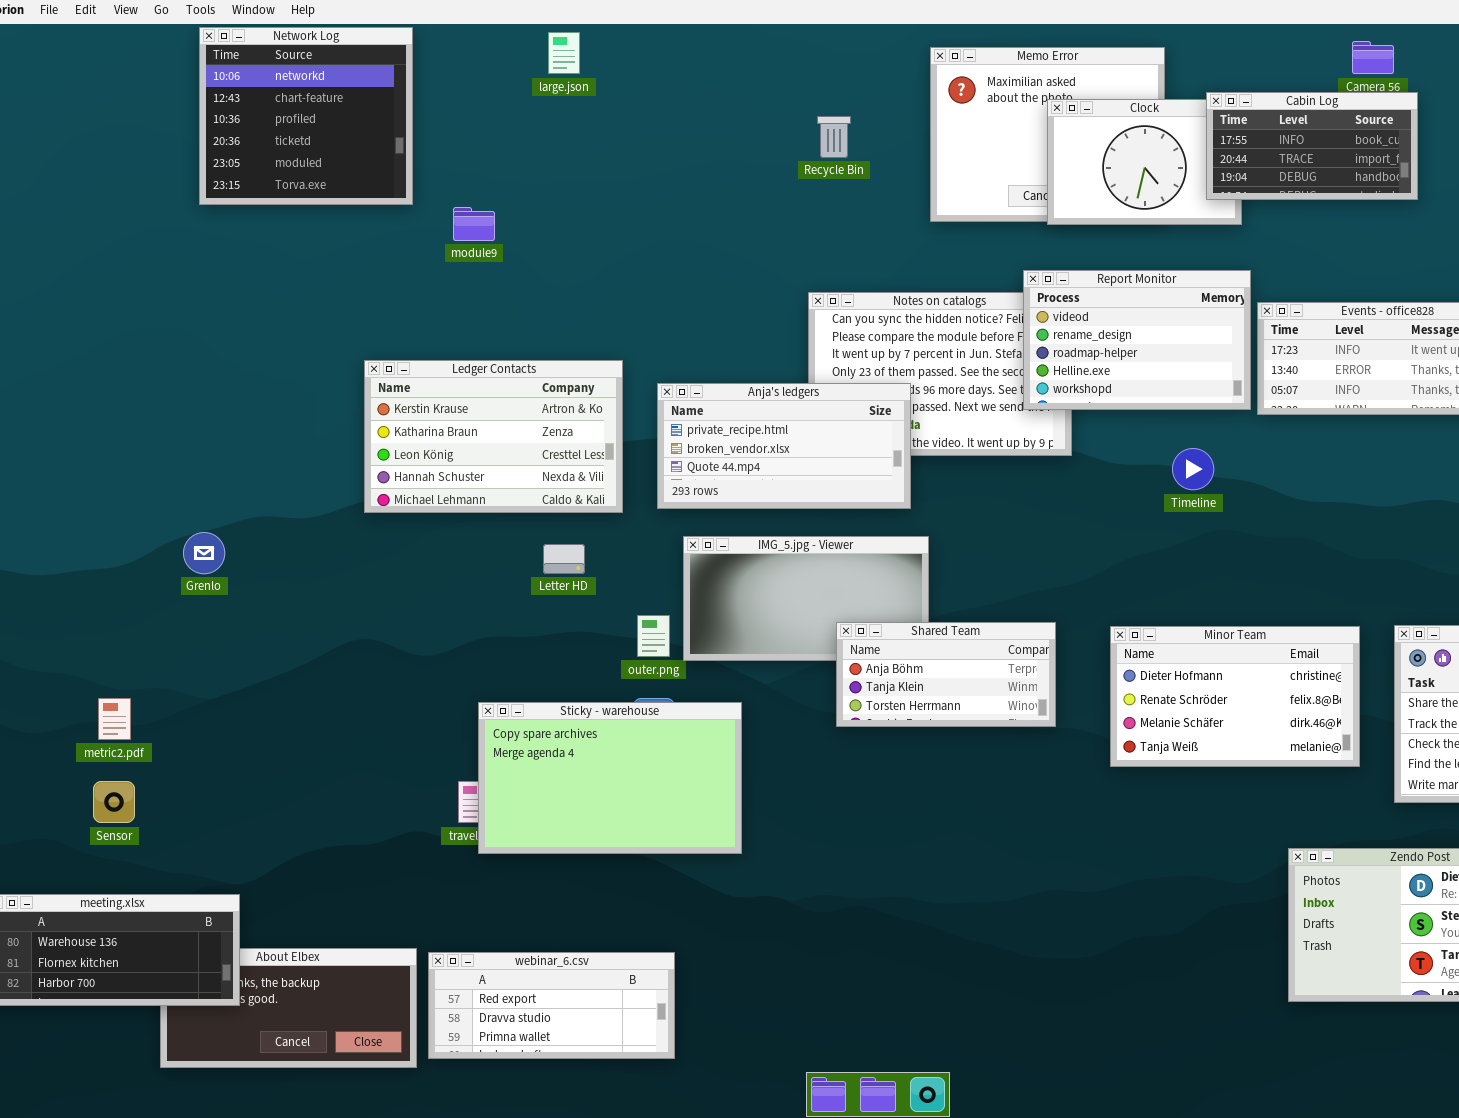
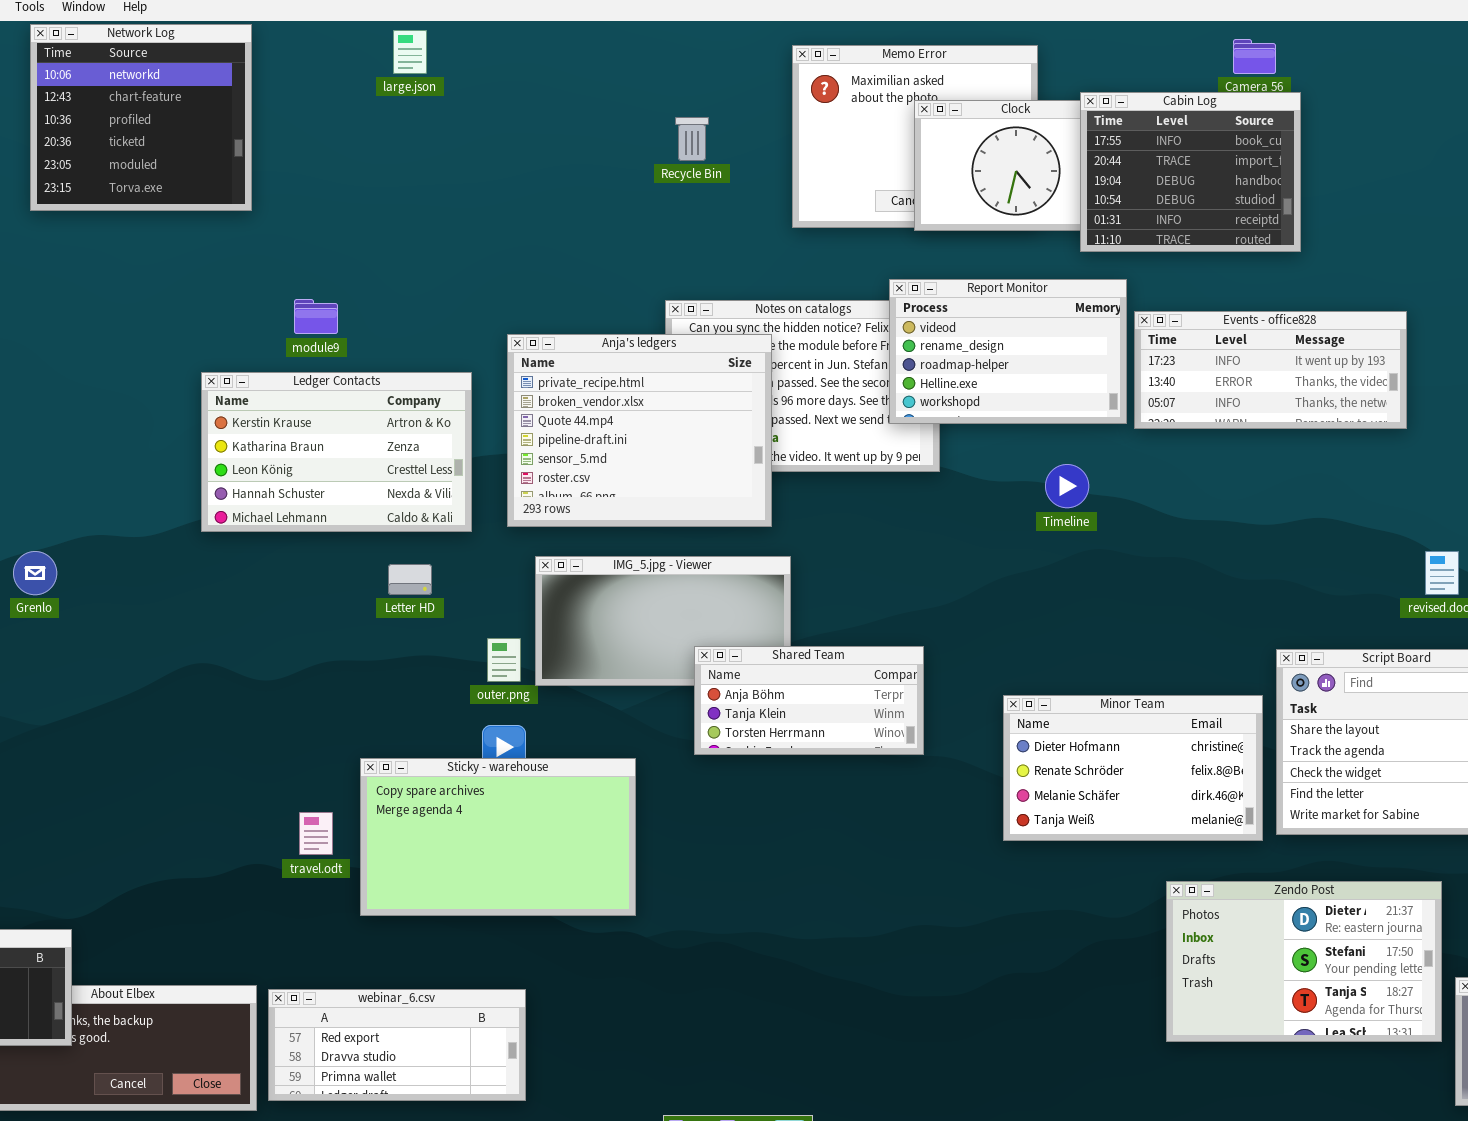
Cabin Log: [1206,92,1418,200] -> [1080,92,1301,252], resized
module9: [453,207,495,241] -> [294,299,338,334], moved
Anja's ledgers: [657,383,911,509] -> [507,334,772,527], resized
Minor Team: [1110,626,1360,767] -> [1003,695,1263,841], moved
Sticky - warehouse: [478,702,742,854] -> [360,758,636,916], moved

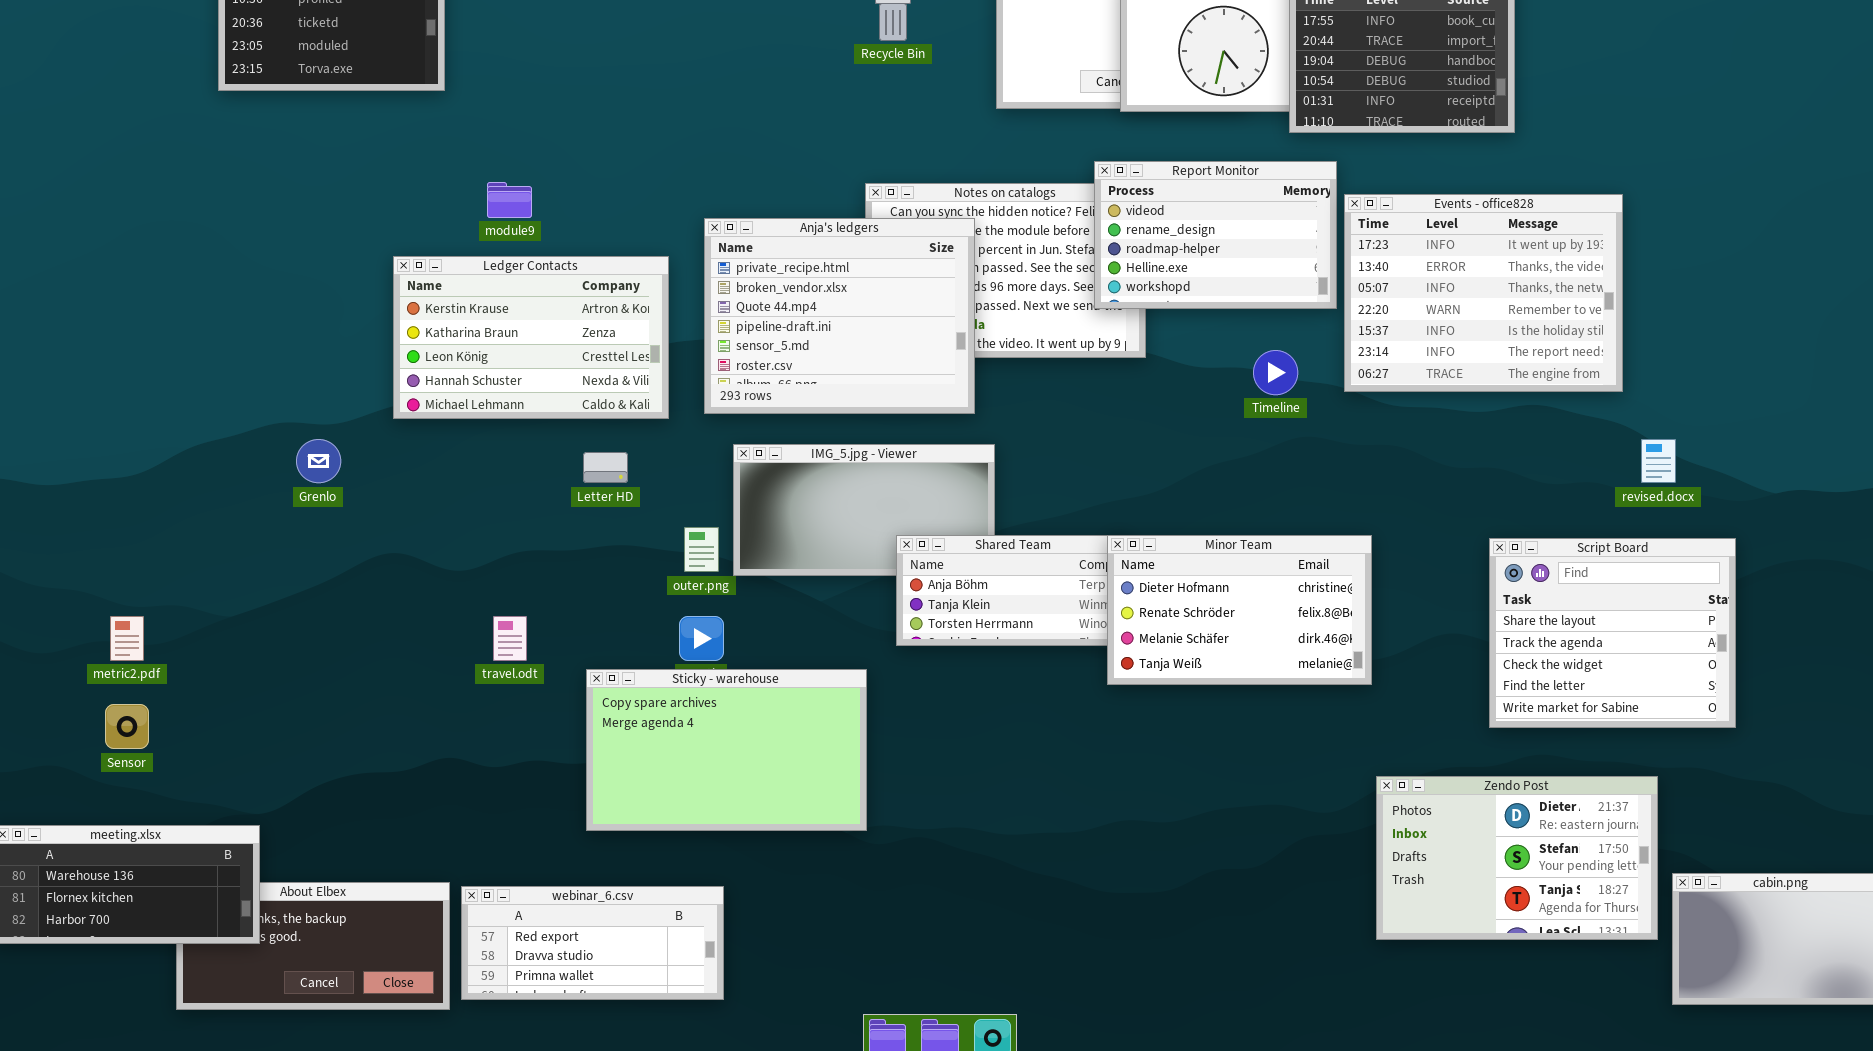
Events - office828: [1134,311,1407,429] -> [1344,194,1623,392], resized
Grenlo: [13,551,57,595] -> [296,439,341,483], moved
Minor Team: [1003,695,1263,841] -> [1107,535,1372,685], moved
Sticky - warehouse: [360,758,636,916] -> [586,669,867,831], moved
travel.odt: [299,812,333,855] -> [493,616,527,661], moved

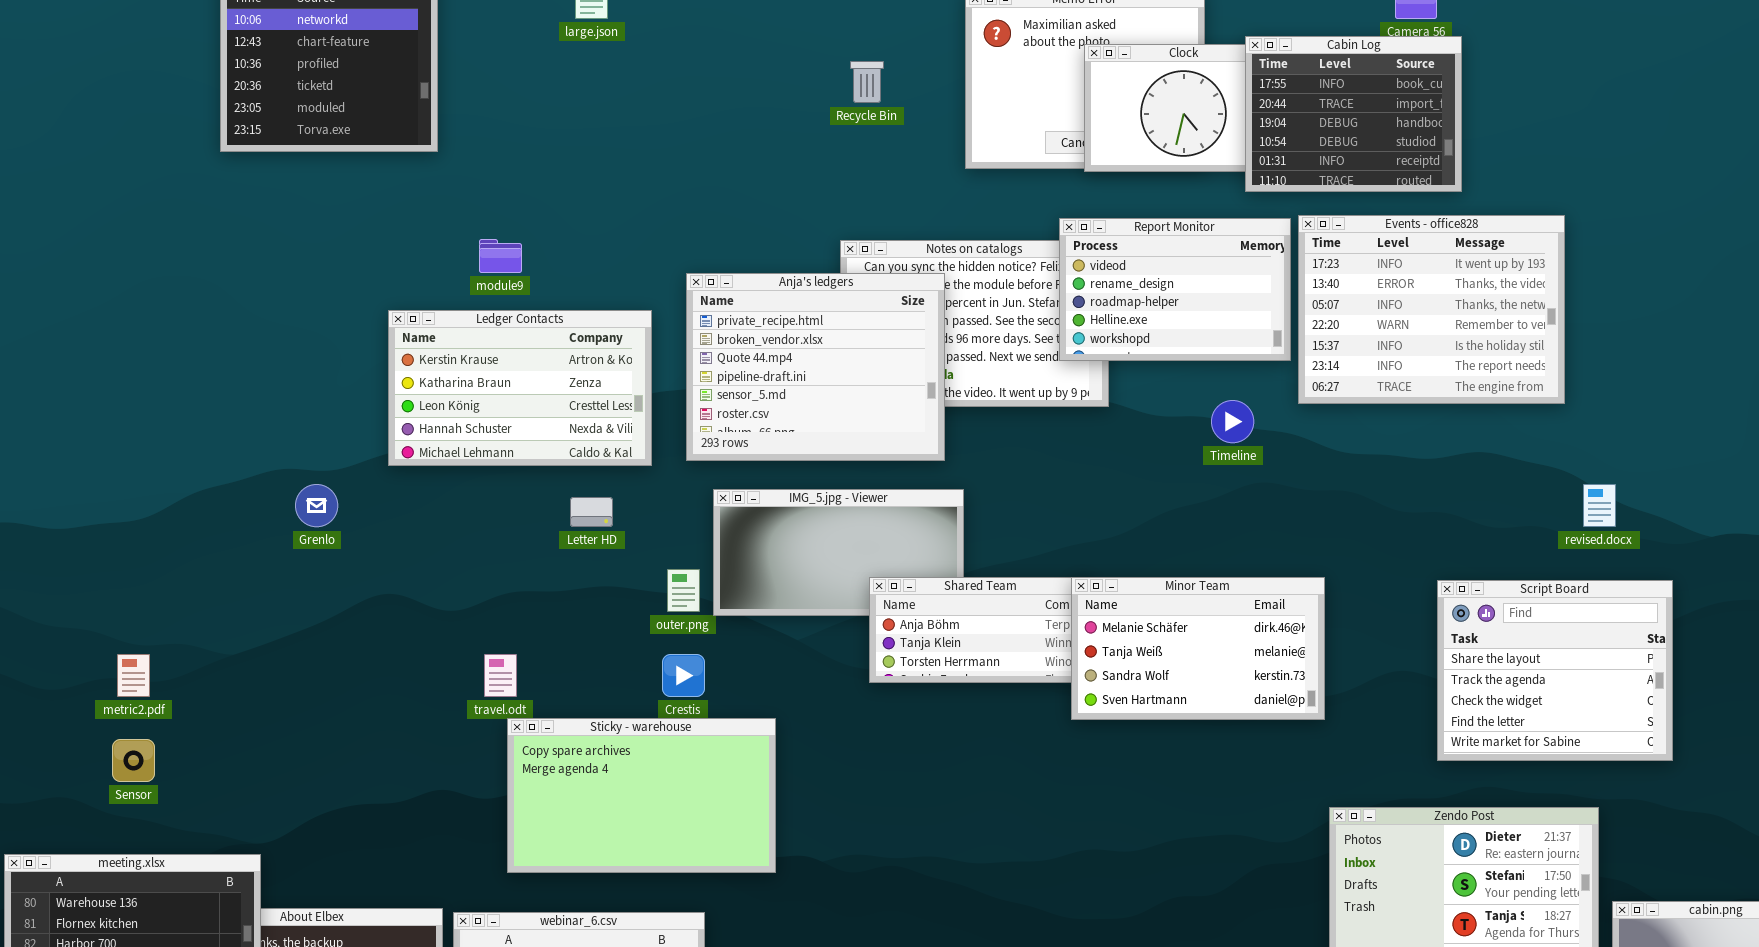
Events - office828: [1344,194,1623,392] -> [1298,215,1565,404], moved
Minor Team: [1107,535,1372,685] -> [1071,577,1325,720], scrolled down 2 rows
Sticky - warehouse: [586,669,867,831] -> [507,718,776,873], moved

